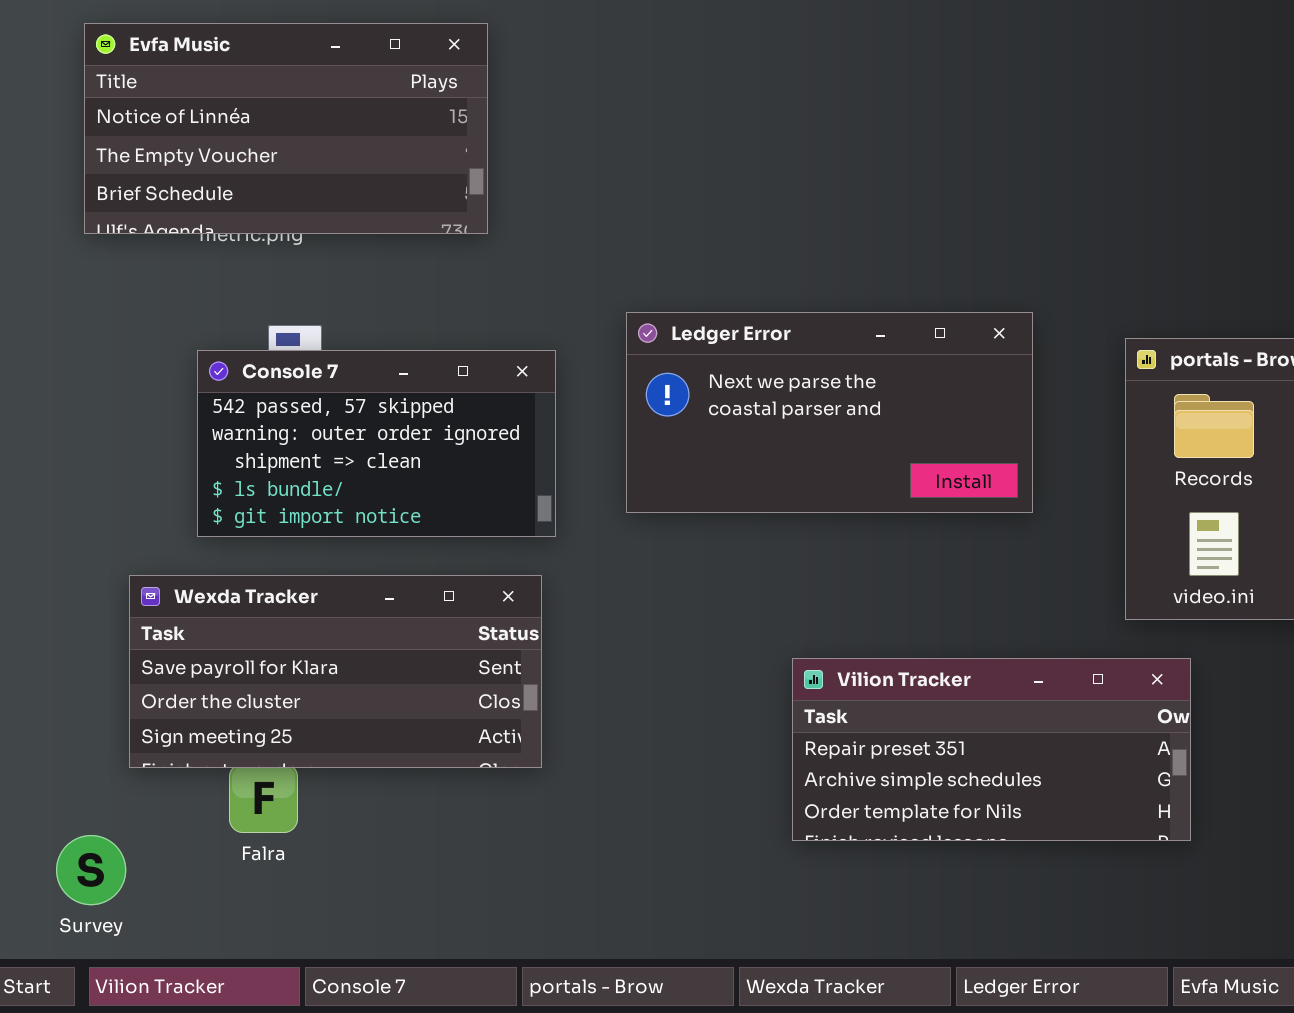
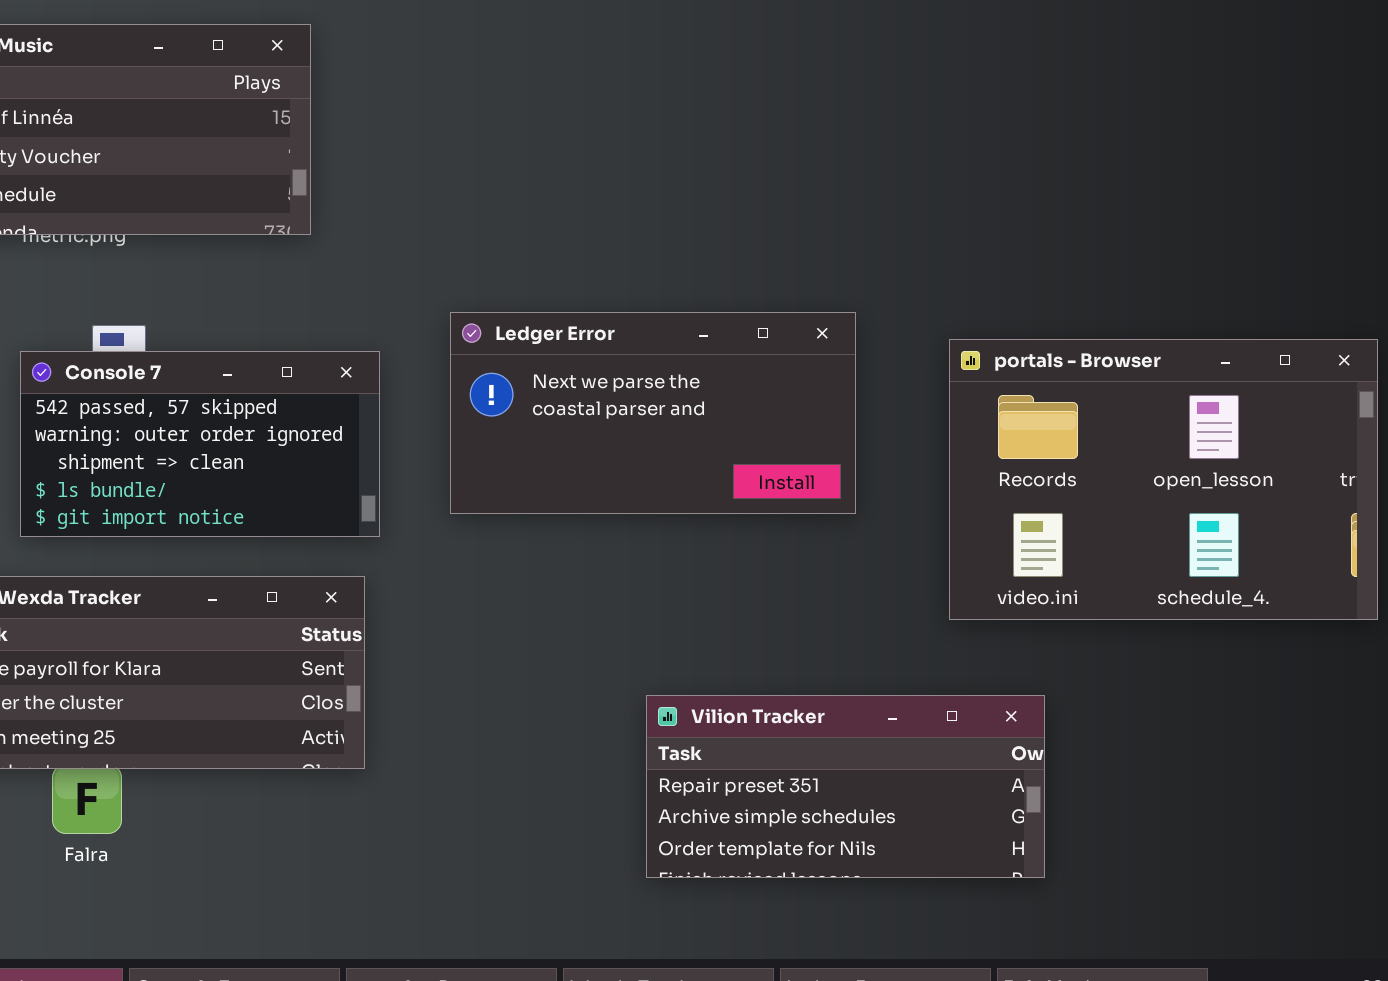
Vilion Tracker: [792,658,1191,841] -> [646,695,1045,878], moved

